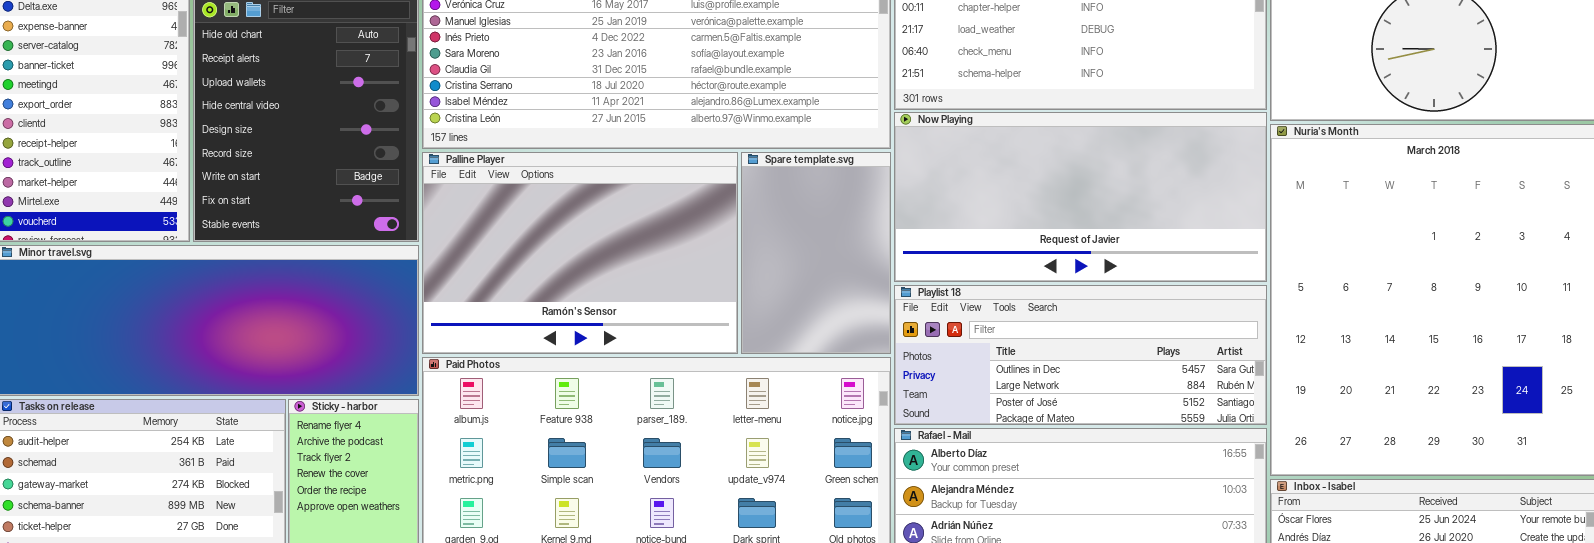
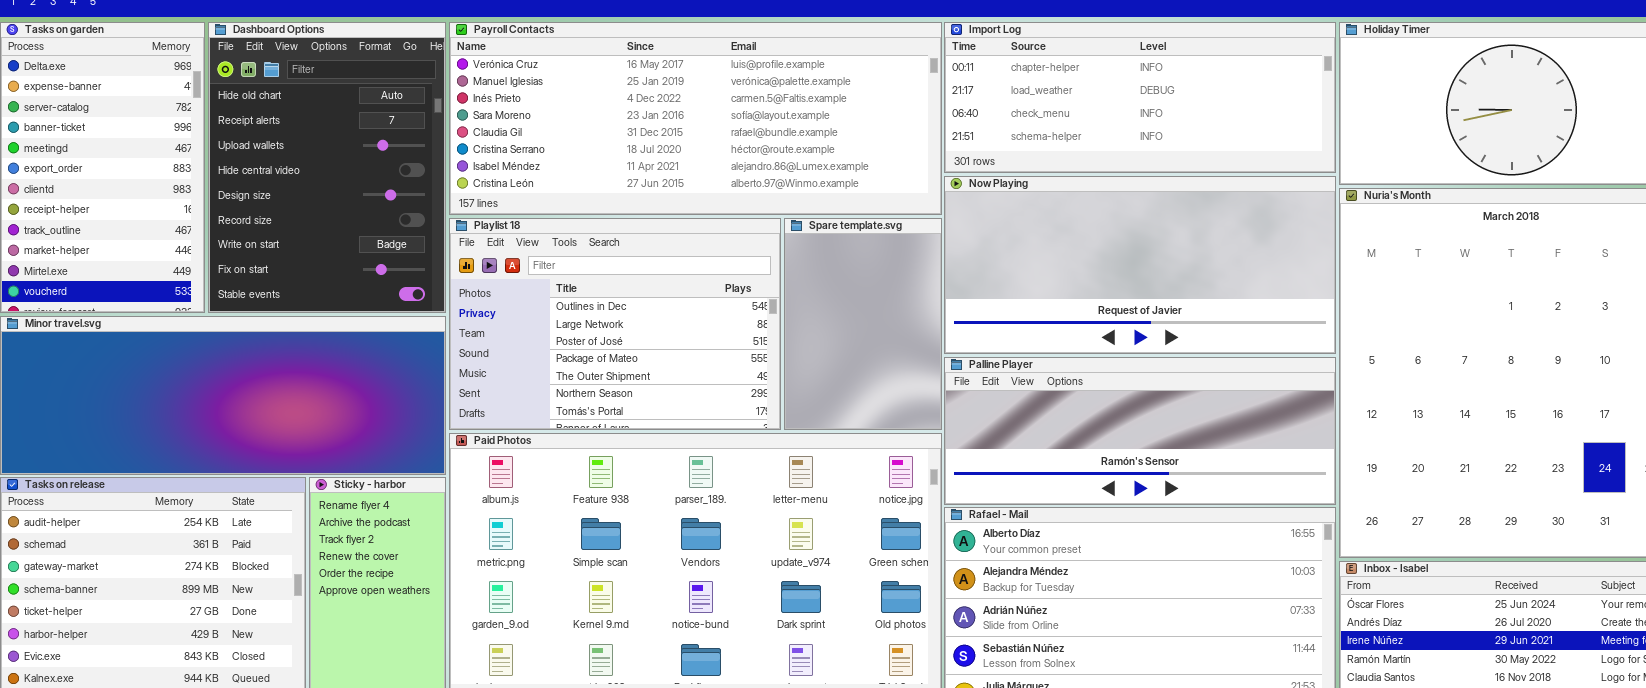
Palline Player: [422,152,738,354] -> [944,357,1336,505], moved, resized
Playlist 18: [894,285,1267,425] -> [449,218,781,430], moved, resized

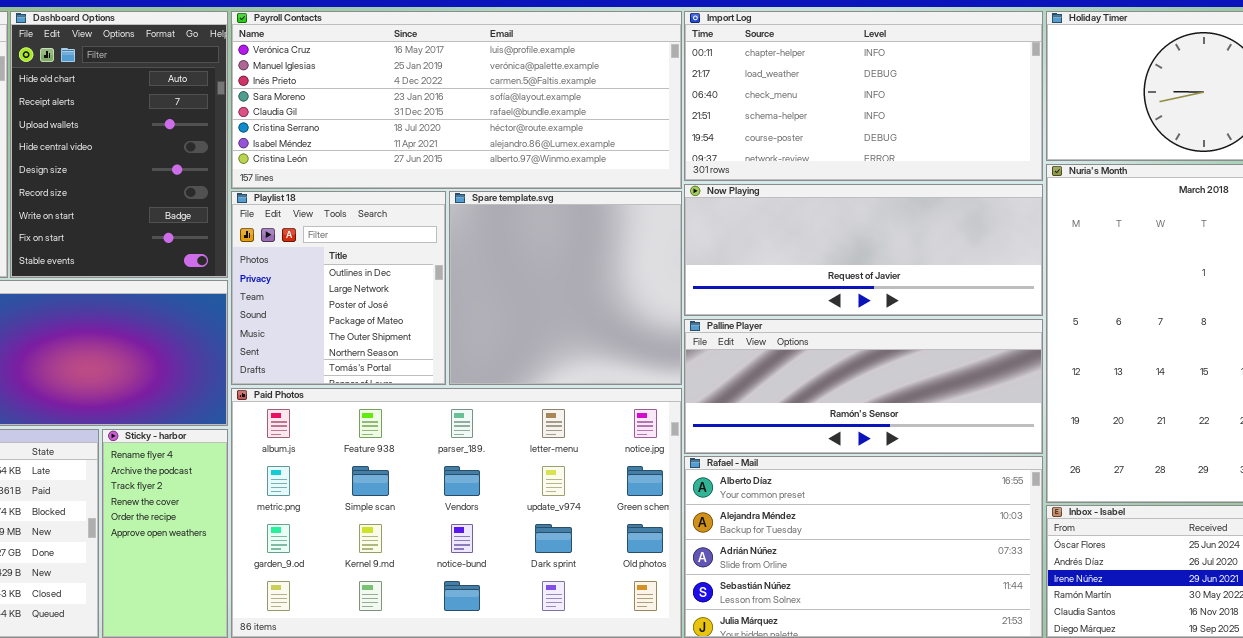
Import Log: [944,22,1336,173] -> [684,11,1043,181], resized
Now Playing: [944,176,1336,354] -> [684,184,1043,316], resized
Playlist 18: [449,218,781,430] -> [231,191,446,385], resized
Spare template.svg: [784,218,942,430] -> [449,191,682,385], resized

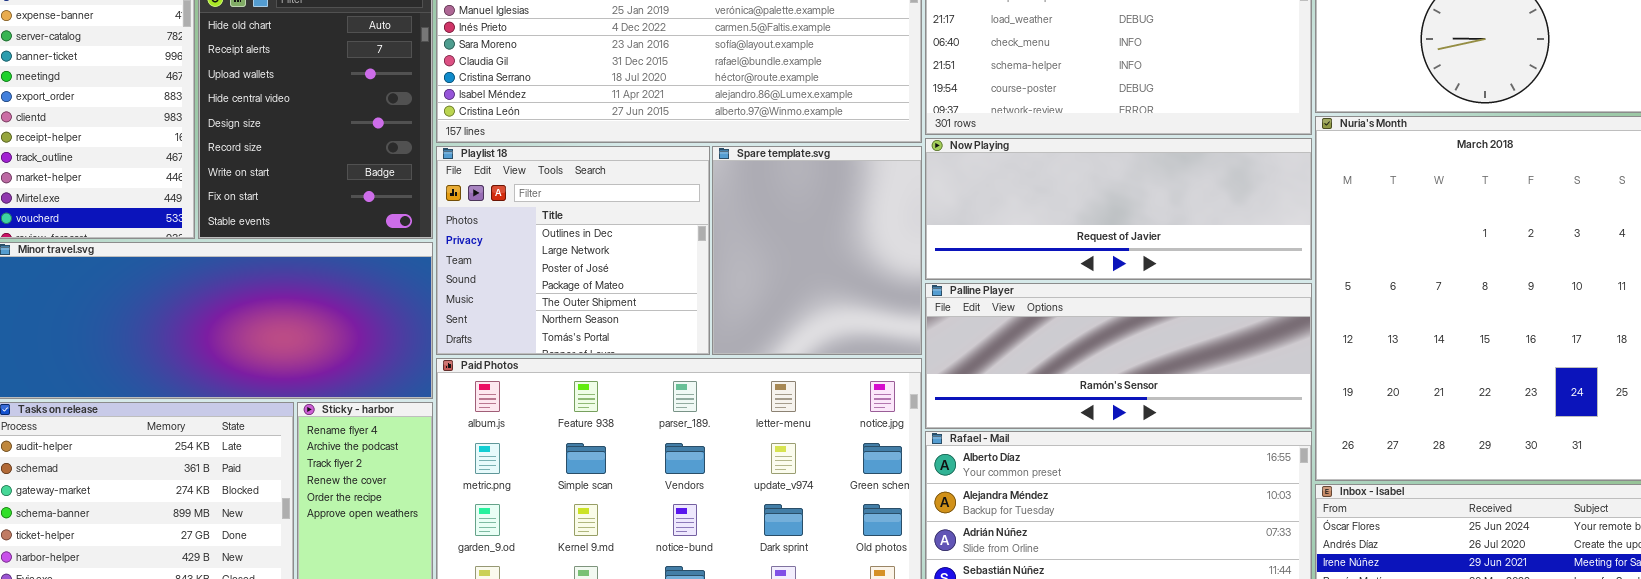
Playlist 18: [231,191,446,385] -> [436,146,710,355], resized
Spare template.svg: [449,191,682,385] -> [712,146,922,355], resized

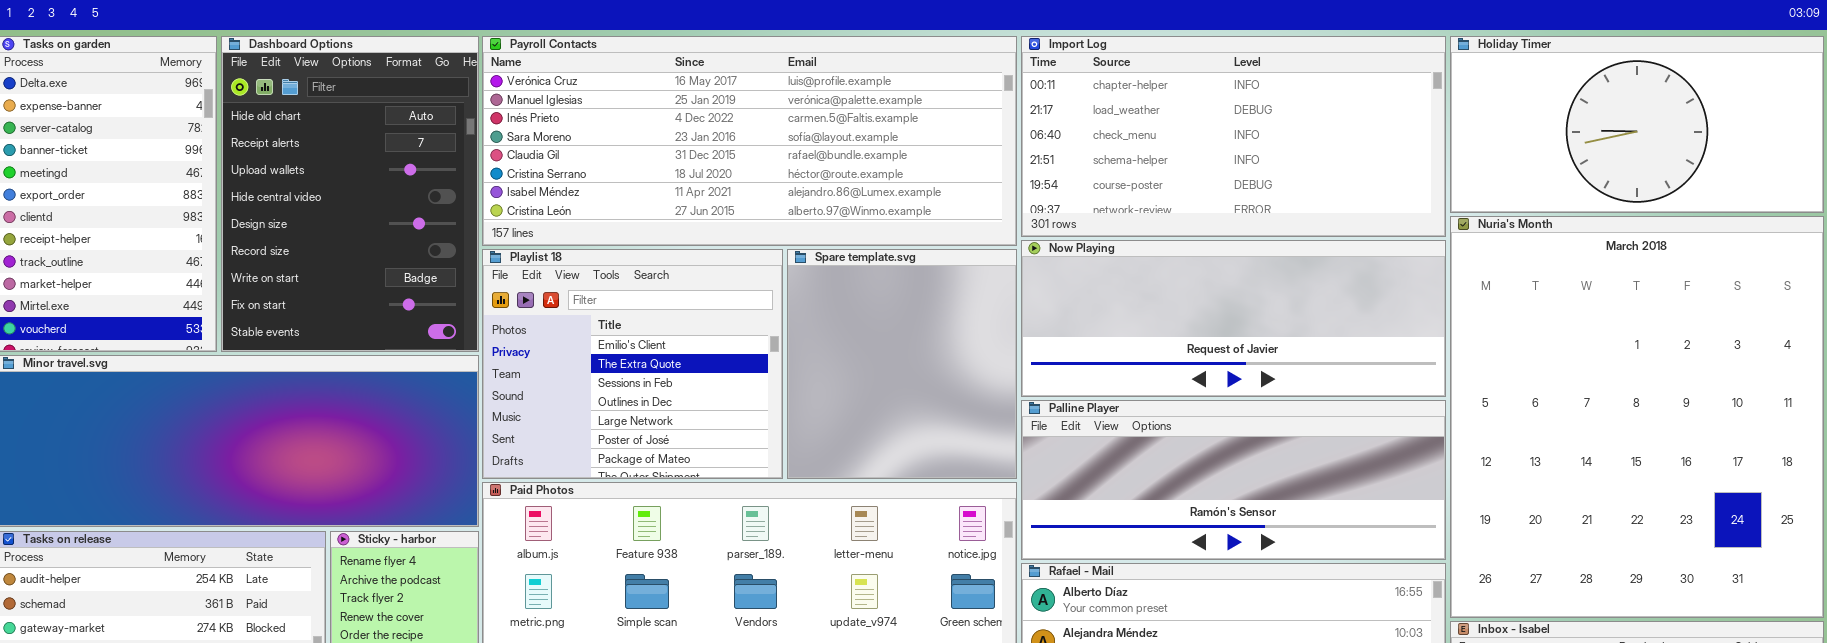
Playlist 18: [436,146,710,355] -> [482,249,783,479], scrolled up 3 rows

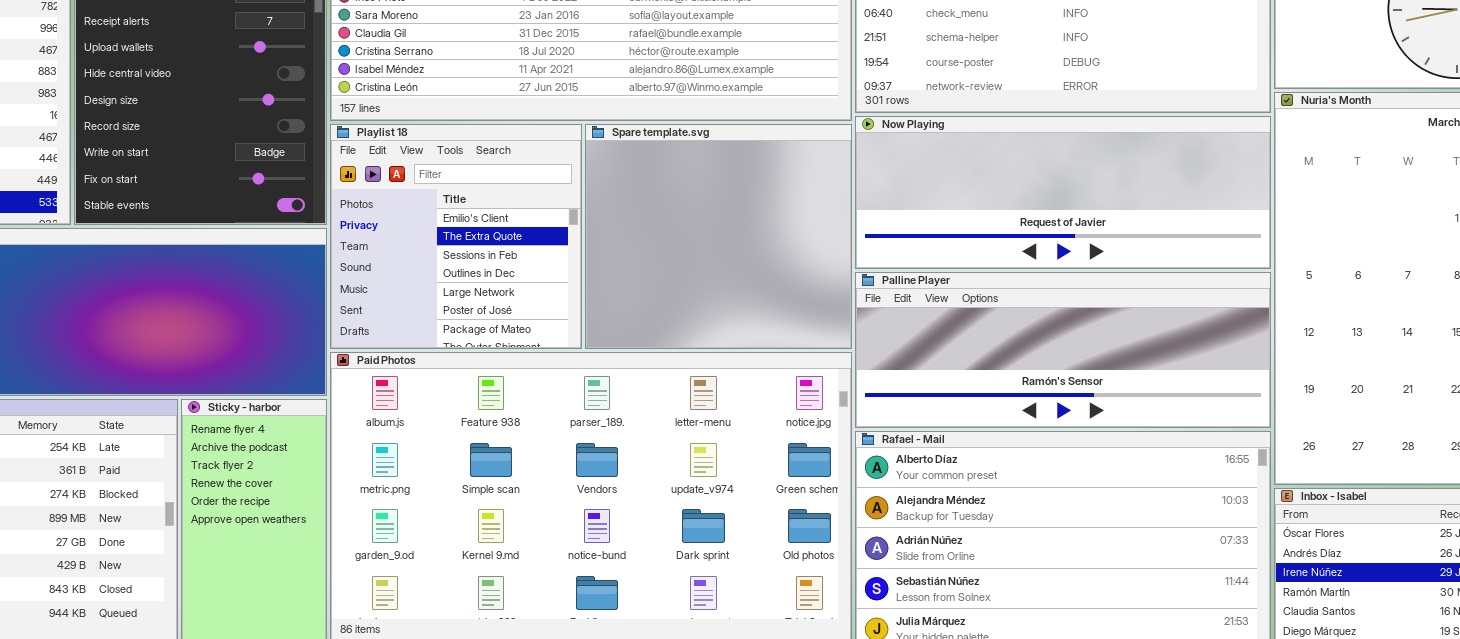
Playlist 18: [482,249,783,479] -> [330,124,582,349], resized
Spare template.svg: [787,249,1017,479] -> [585,124,852,349], resized

